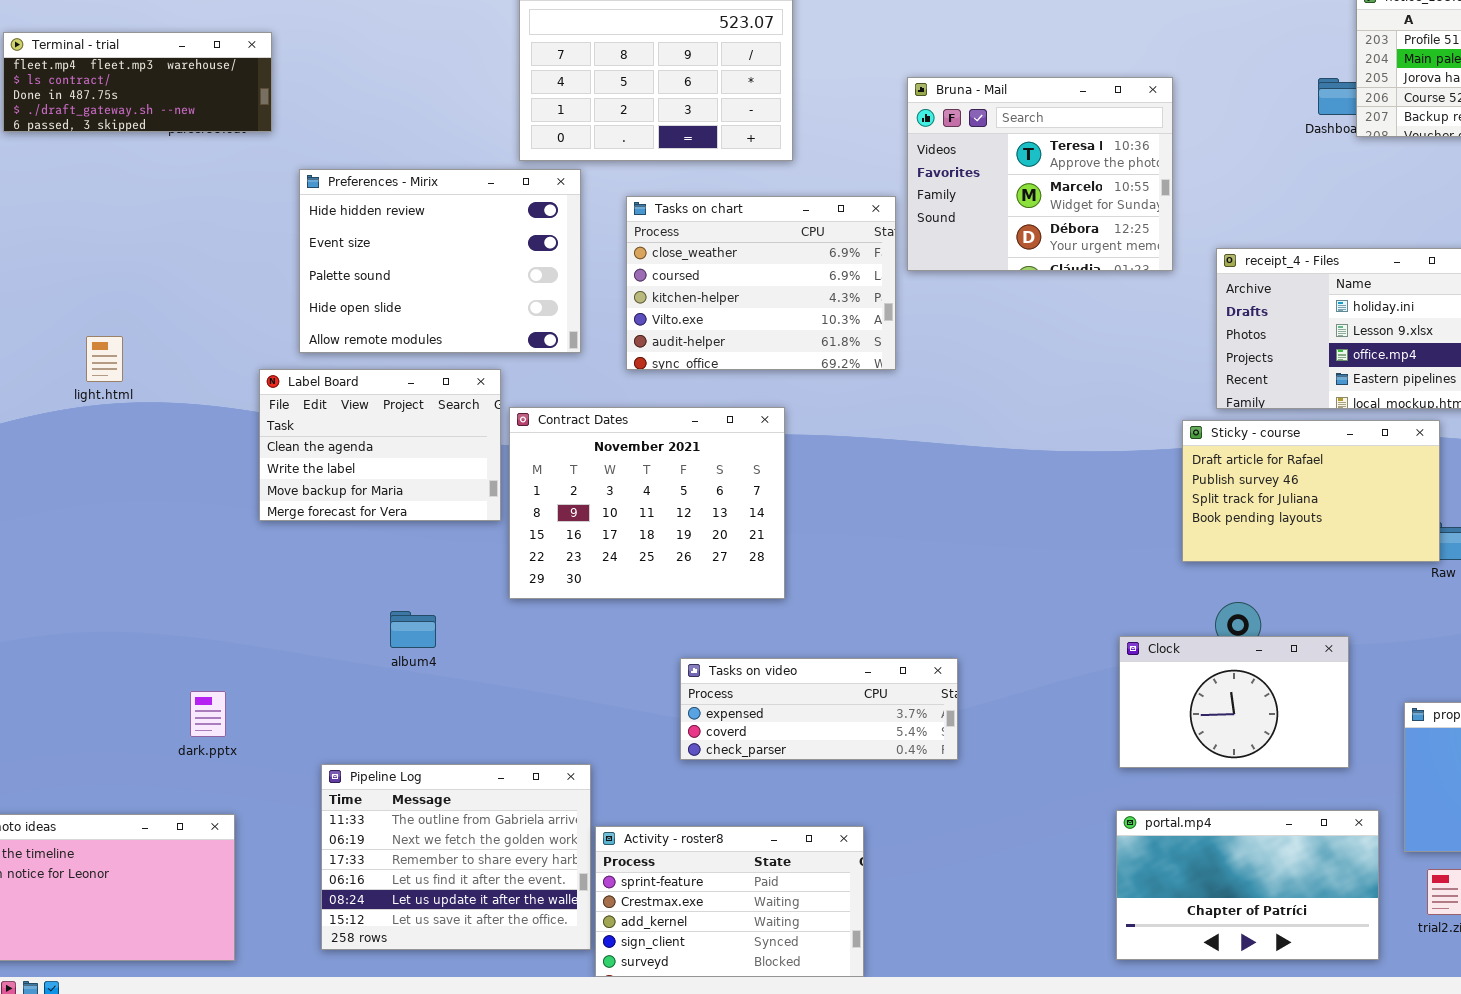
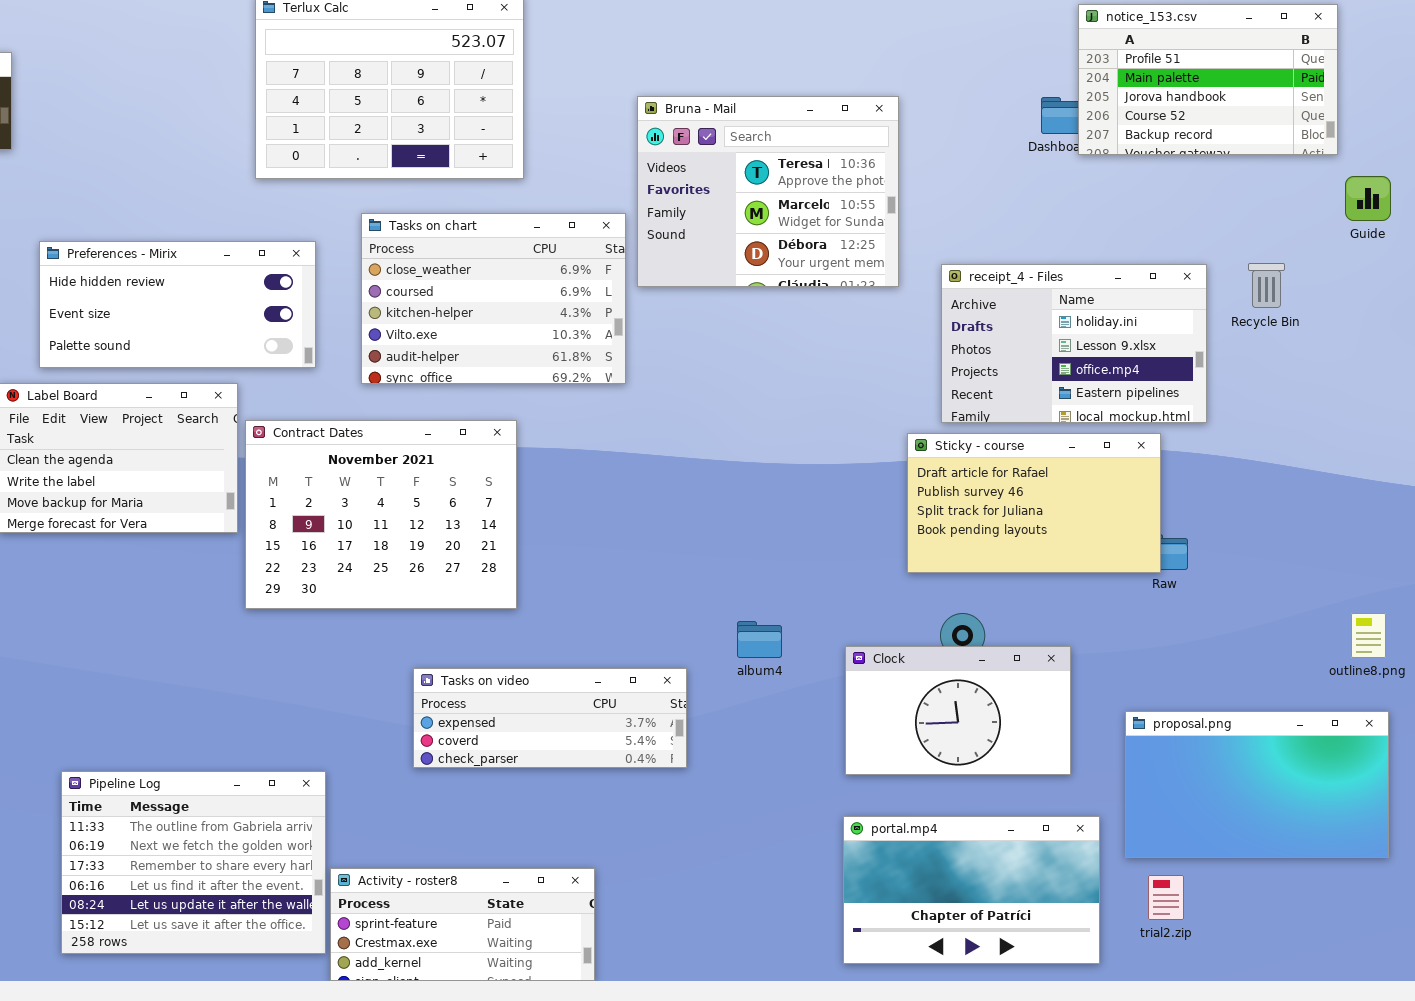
Preferences - Mirix: [299,169,581,353] -> [39,241,316,368], resized
album4: [390,611,436,648] -> [737,621,782,658], moved
Activity - roster8: [595,826,864,977] -> [330,868,595,981], resized

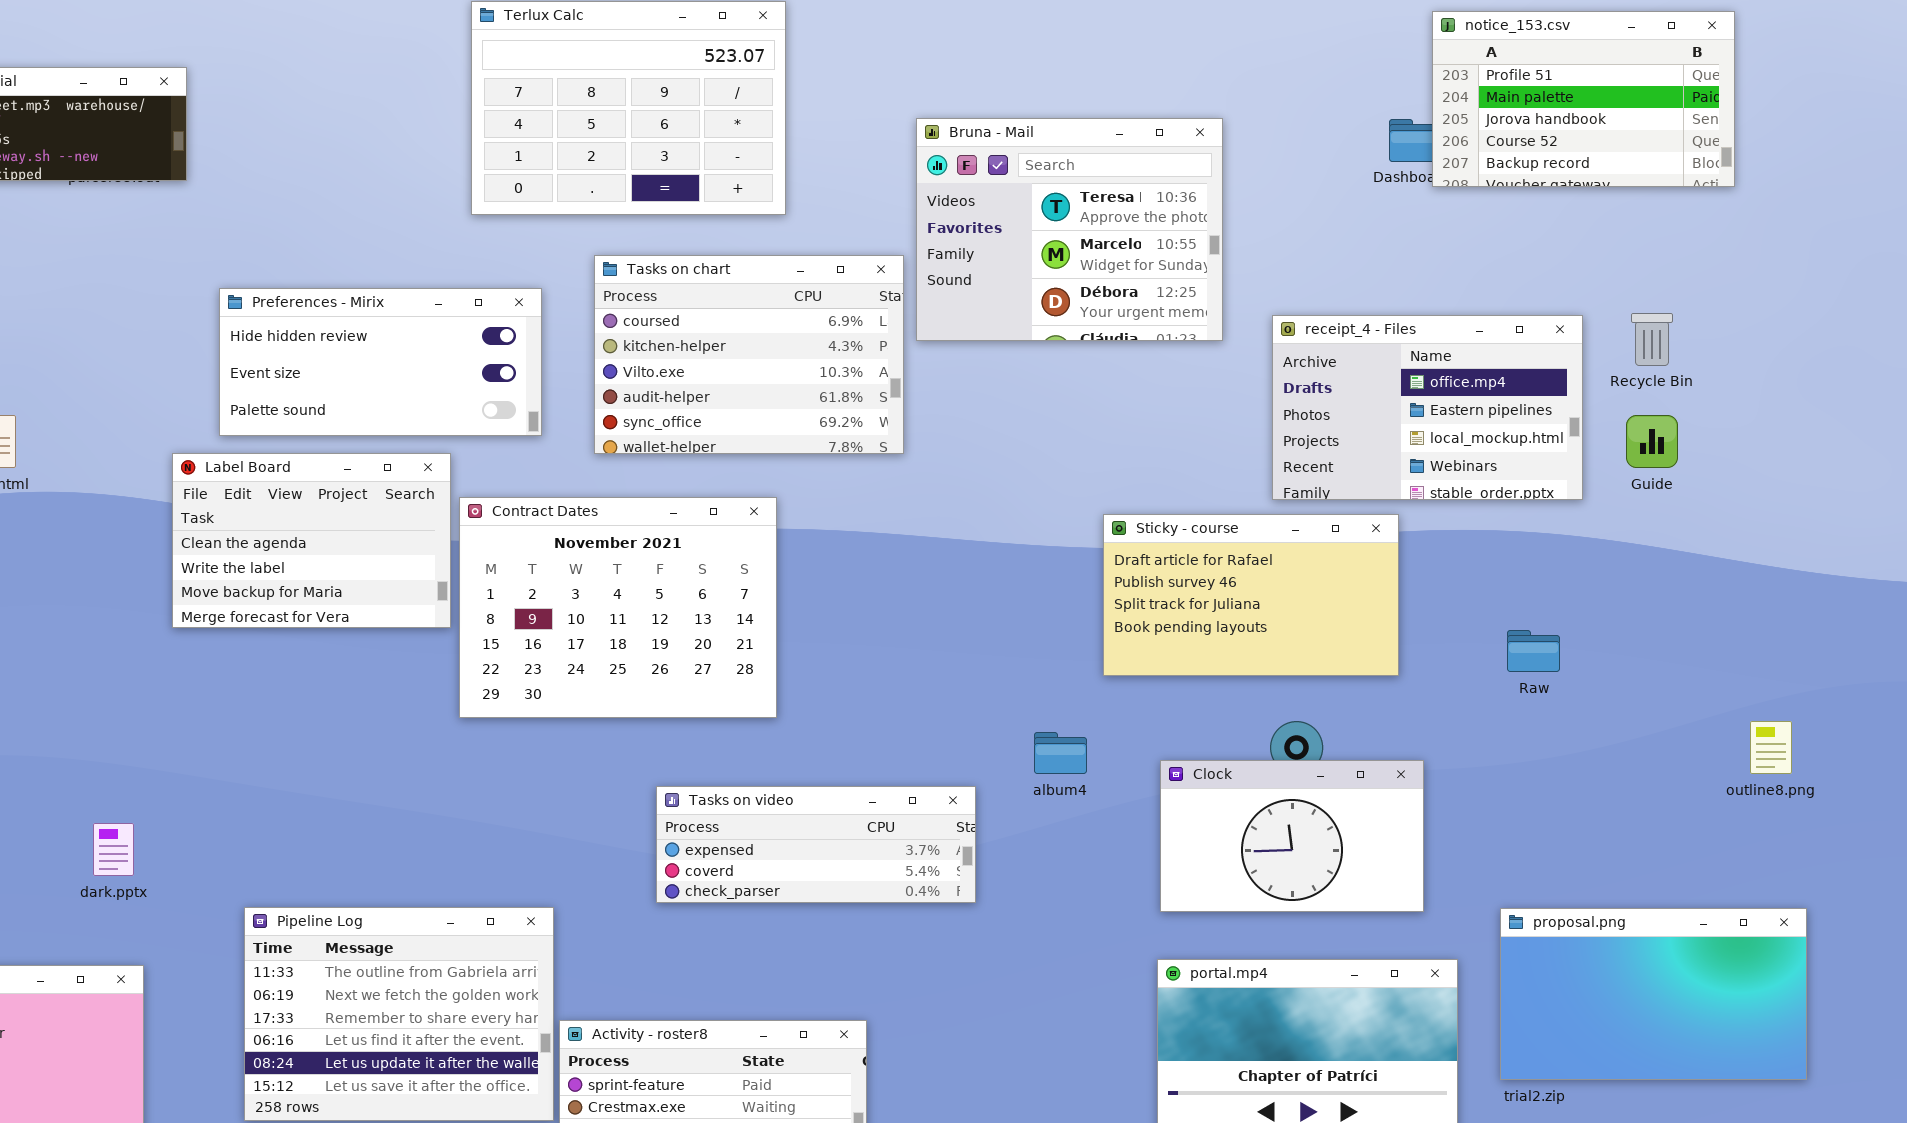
Guide: [1345,176,1391,221] -> [1626,415,1678,468], moved
Tasks on chart: [361,213,626,384] -> [594,255,904,454], scrolled down 1 row
receipt_4 - Files: [941,264,1207,423] -> [1272,315,1583,500], scrolled down 2 rows
Sticky - course: [907,433,1161,573] -> [1103,514,1399,676], moved
proposal.png: [1125,711,1389,858] -> [1500,908,1807,1080], moved

